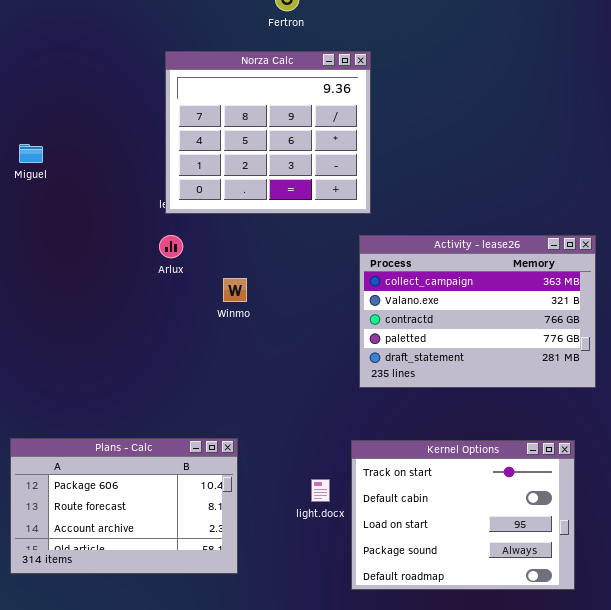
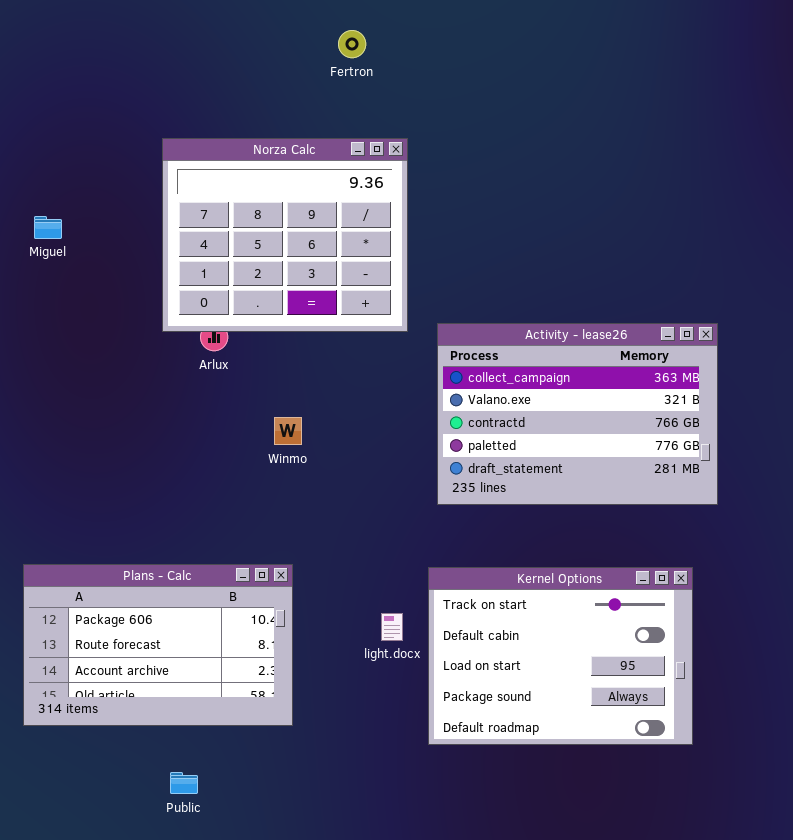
Norza Calc: [165,51,371,214] -> [162,138,408,332], moved
Winmo: [223,278,247,302] -> [274,417,302,445], moved

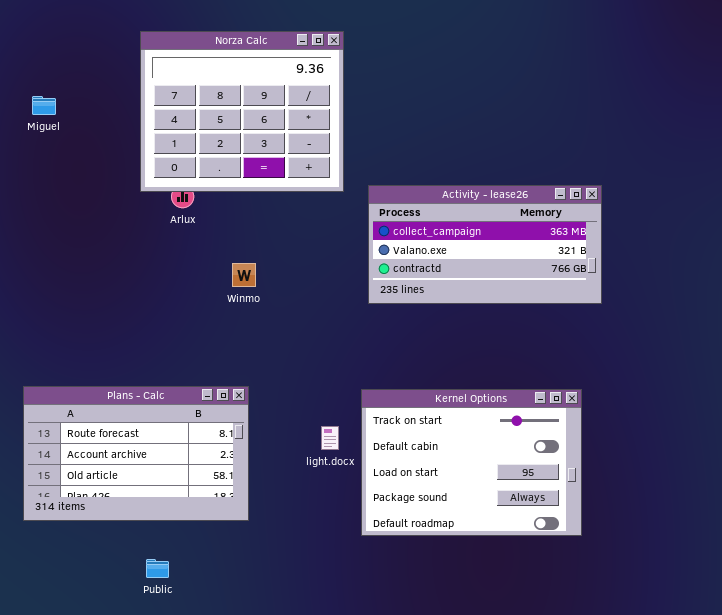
Activity - lease26: [437,323,718,505] -> [368,185,602,304], resized
Plans - Calc: [23,564,293,726] -> [23,386,249,521], scrolled down 1 row

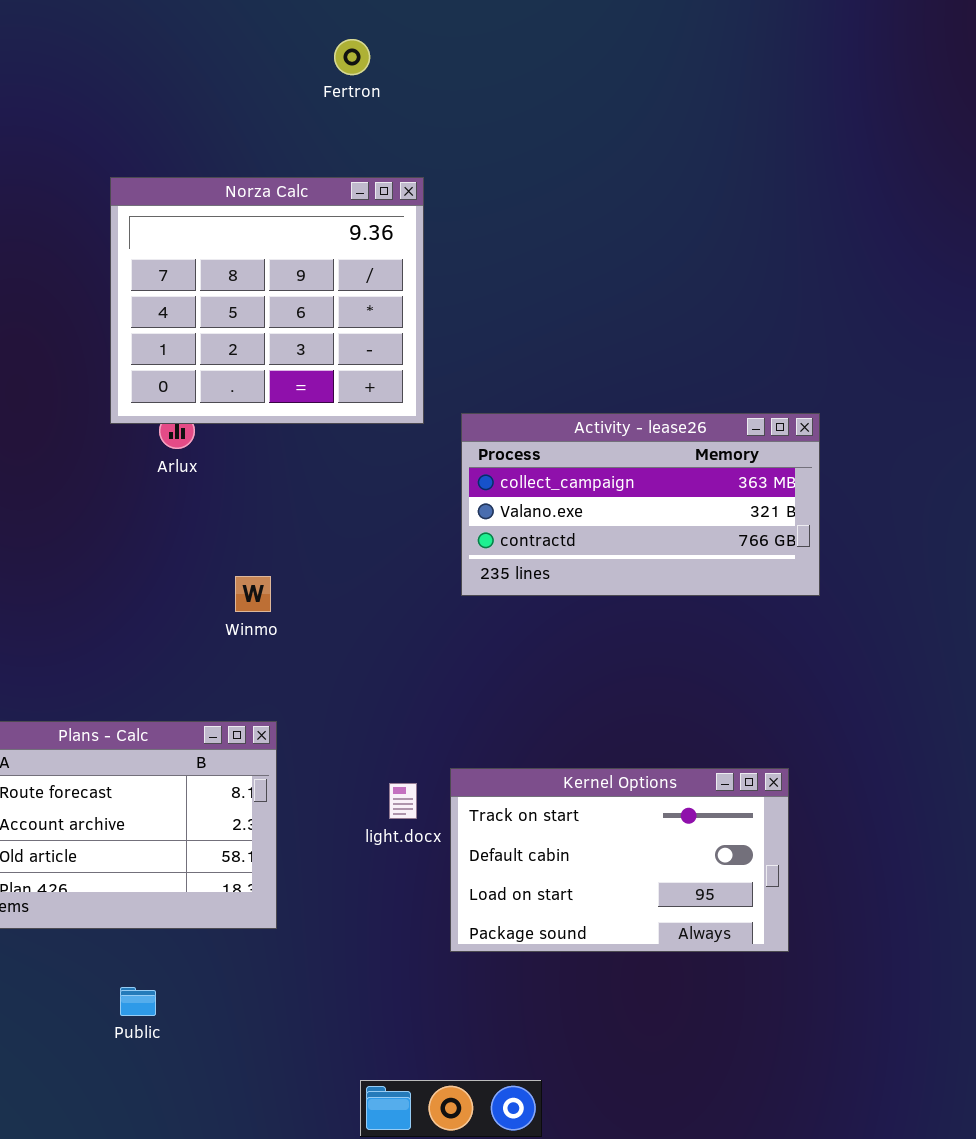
Winmo: [232,263,256,287] -> [235,576,271,612], moved
Kernel Options: [361,389,582,536] -> [450,768,789,952], resized

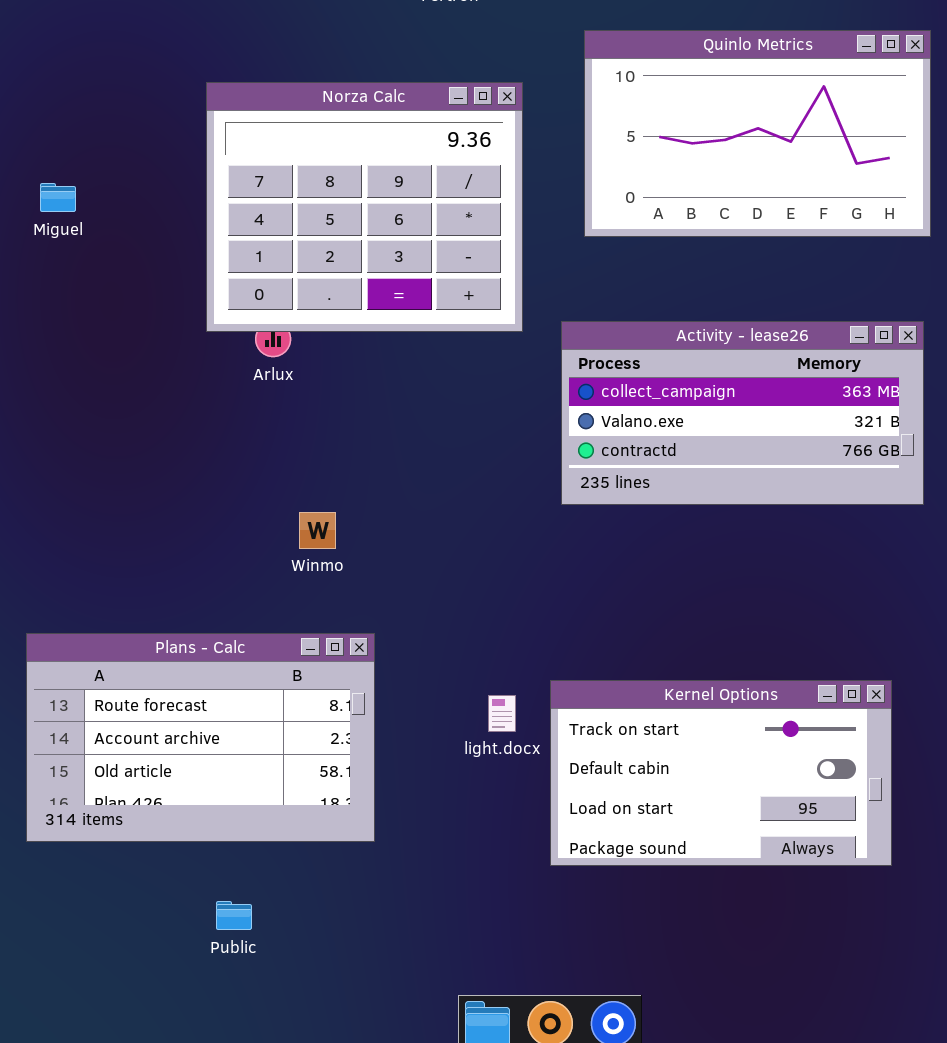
Quinlo Metrics: none -> [584,30,931,237], opened
Winmo: [235,576,271,612] -> [299,512,336,549], moved

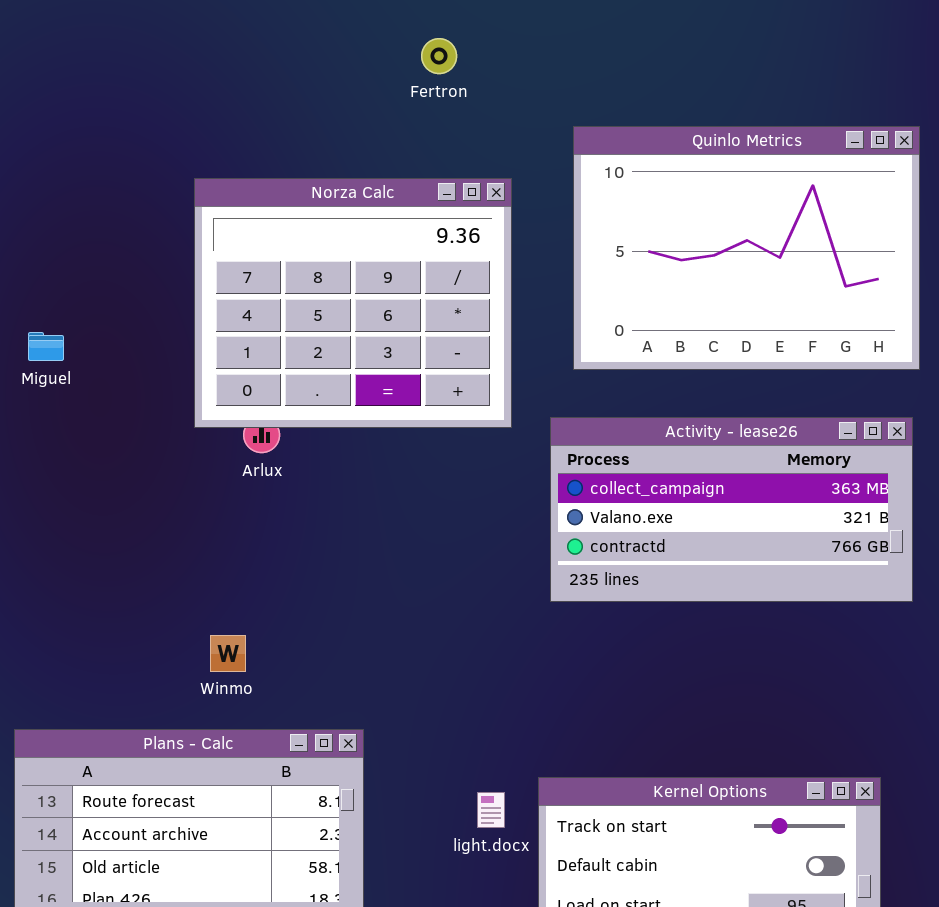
Quinlo Metrics: [584,30,931,237] -> [573,126,920,370], resized
Miguel: [40,183,76,212] -> [28,332,64,361], moved
Winmo: [299,512,336,549] -> [210,635,246,672], moved

